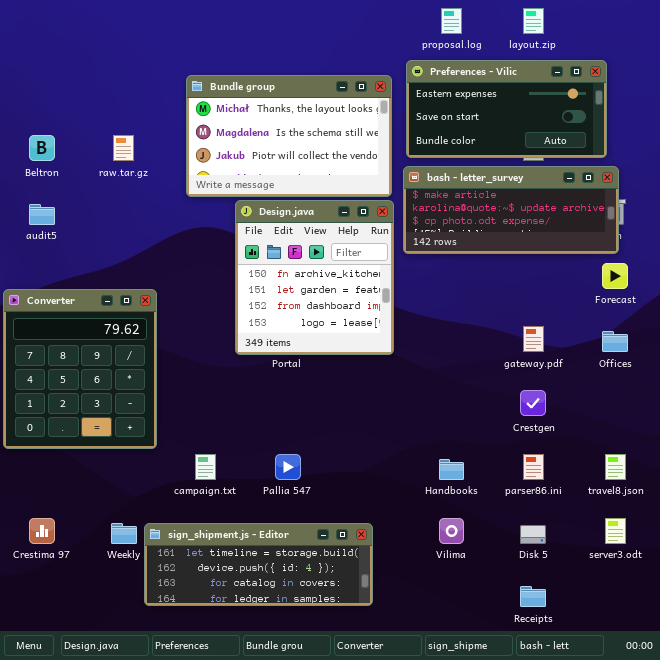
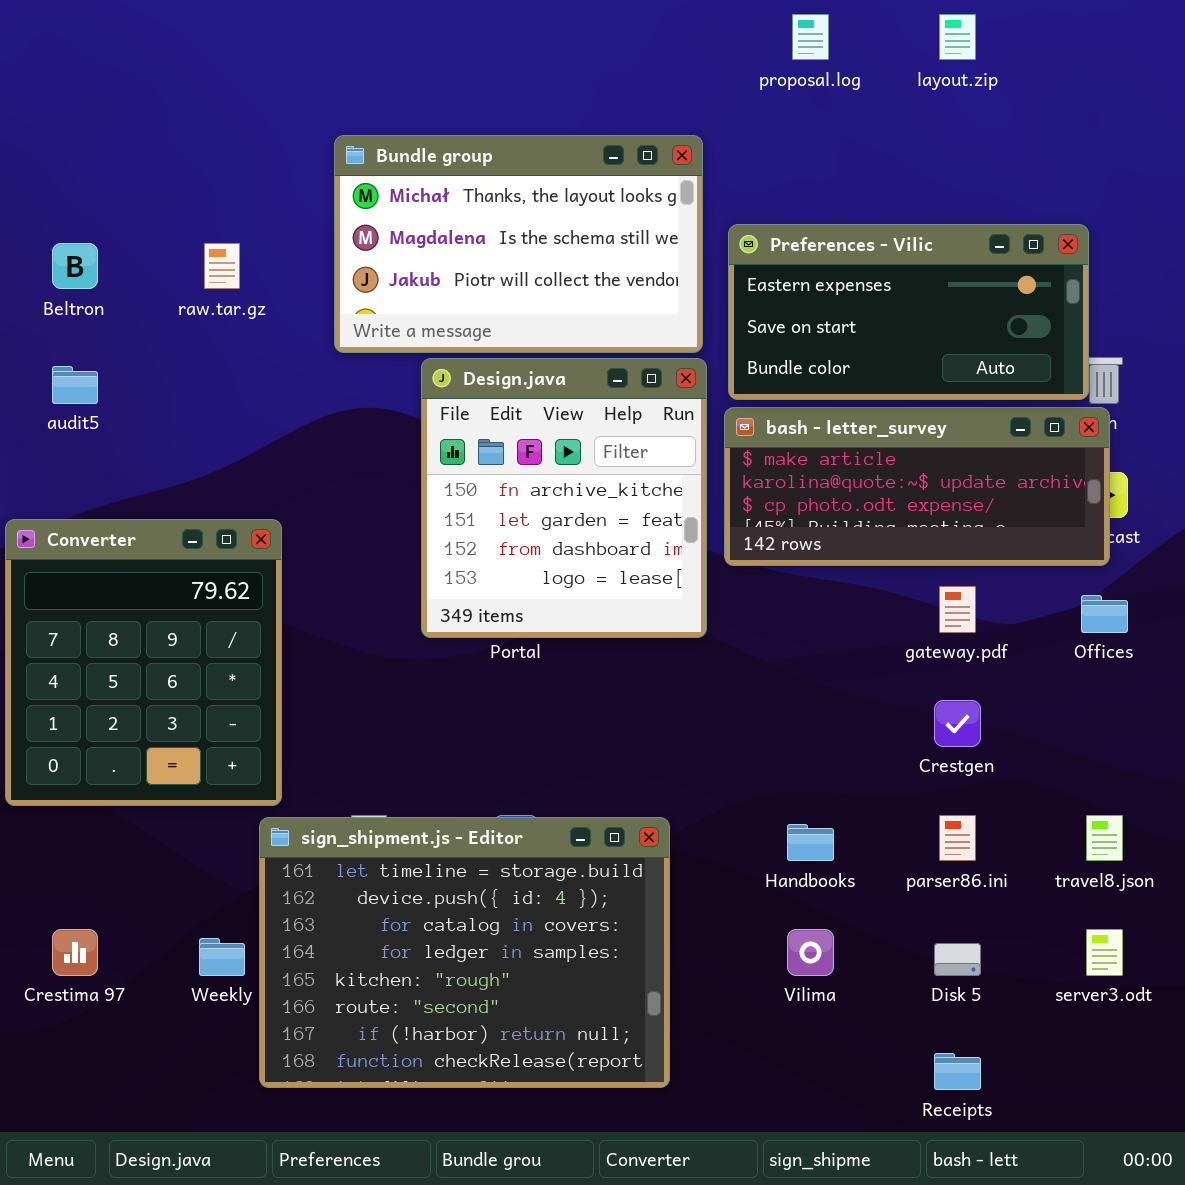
Preferences - Vilic: [406,60,607,158] -> [728,224,1089,400], moved
bash - letter_survey: [403,166,619,254] -> [724,407,1110,566], moved
sign_shipment.js - Editor: [144,523,373,606] -> [259,817,670,1088], resized

